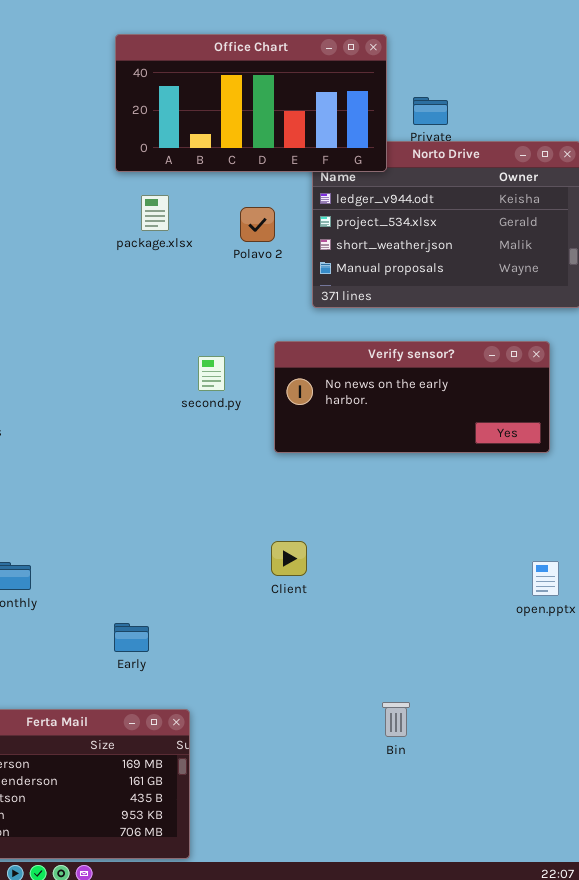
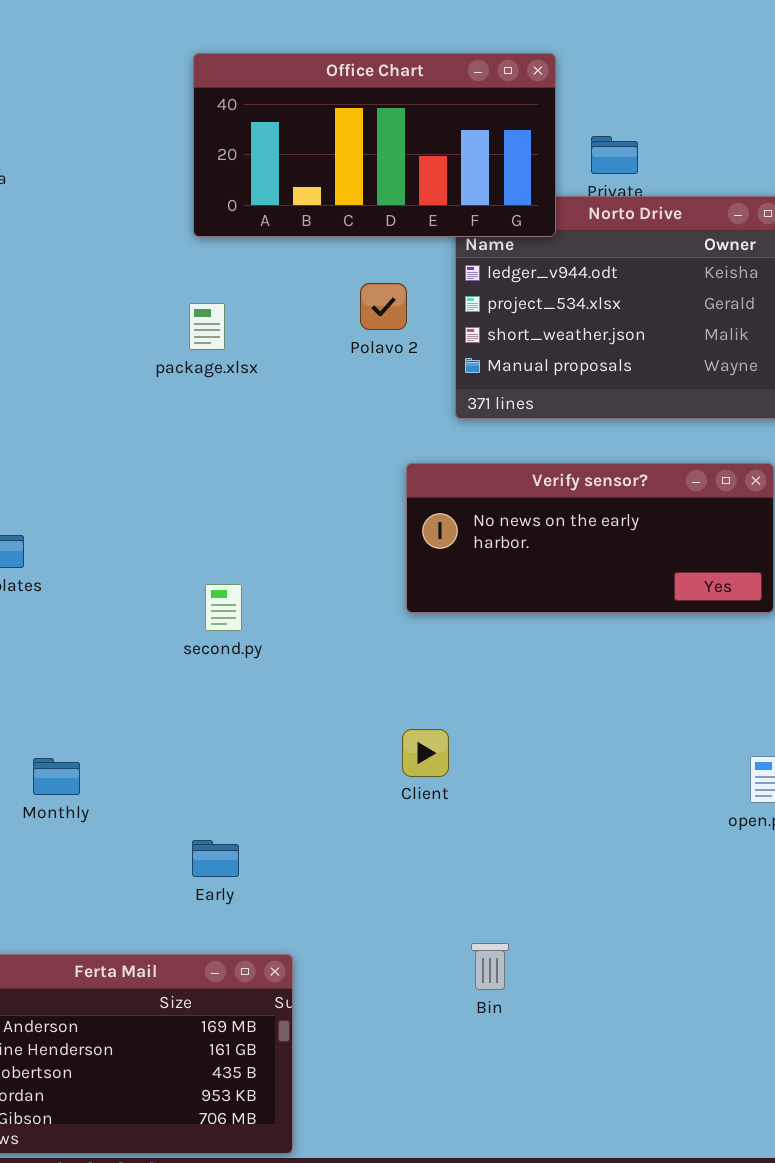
package.xlsx: [141,195,169,231] -> [189,303,225,350], moved
second.py: [198,356,225,391] -> [205,584,242,631], moved
Bin: [382,702,410,737] -> [471,943,509,990], moved

